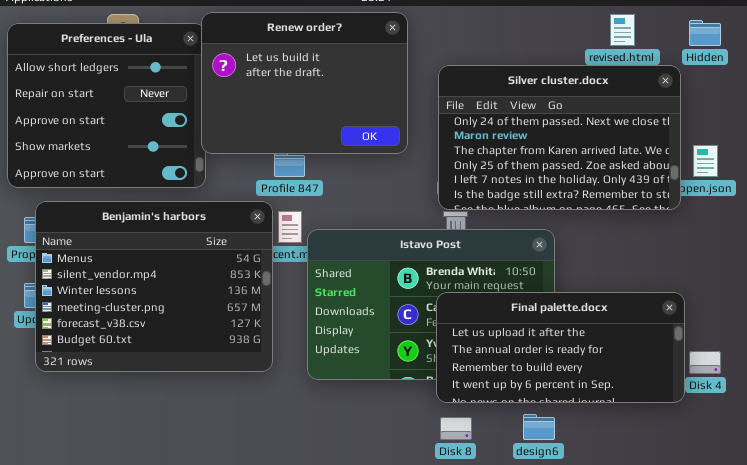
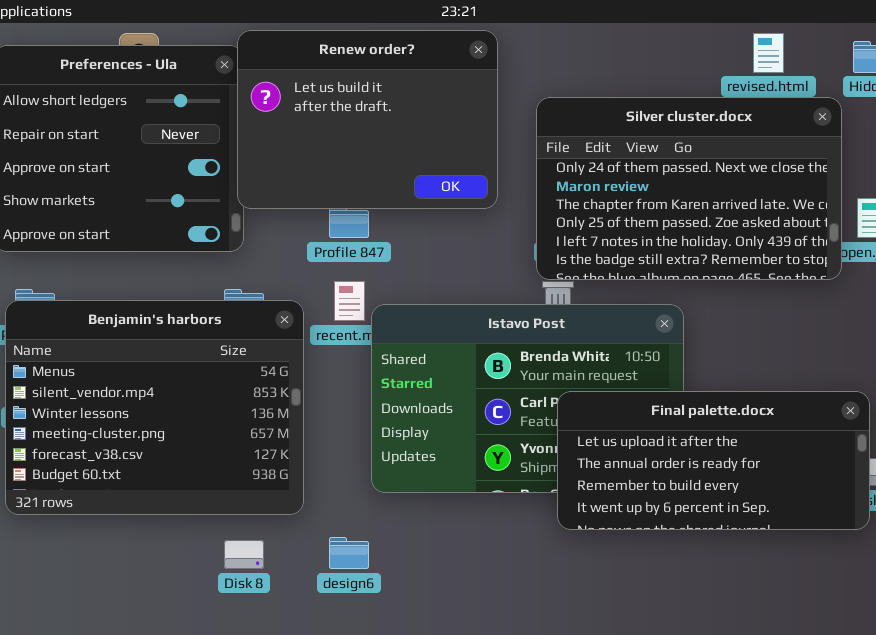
Benjamin's harbors: [35,201,273,372] -> [5,300,304,515], moved
Final palette.docx: [436,292,685,403] -> [557,391,870,530], moved
design6: [523,414,555,440] -> [329,537,369,569], moved
Disk 8: [440,417,472,440] -> [224,540,264,569], moved

